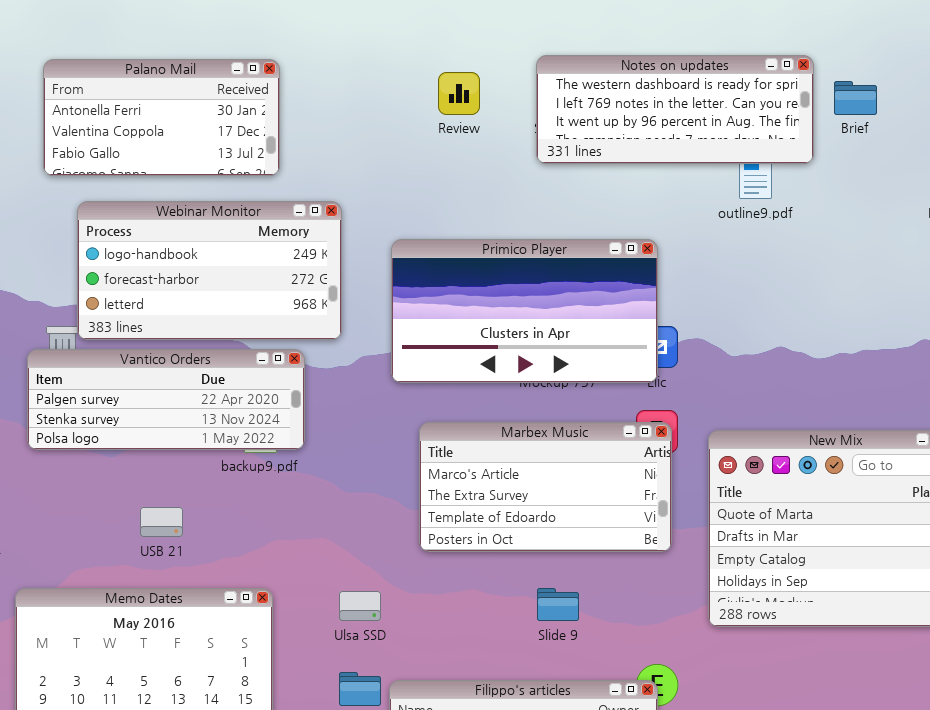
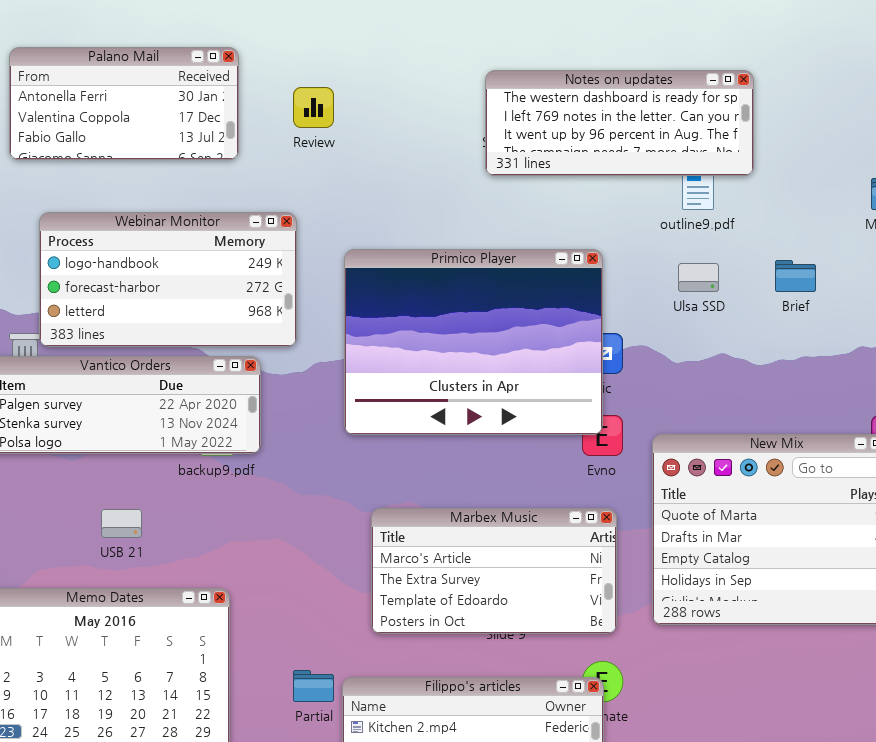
Palano Mail: [43,59,280,176] -> [9,47,239,160], moved
Review: [438,72,480,115] -> [293,87,334,128], moved
Brief: [834,81,877,115] -> [775,260,816,292], moved
Primico Player: [391,239,658,383] -> [344,249,603,435], resized
Marbex Music: [419,422,672,552] -> [371,508,617,634], moved
Ulsa SSD: [339,591,381,621] -> [678,263,719,292], moved

